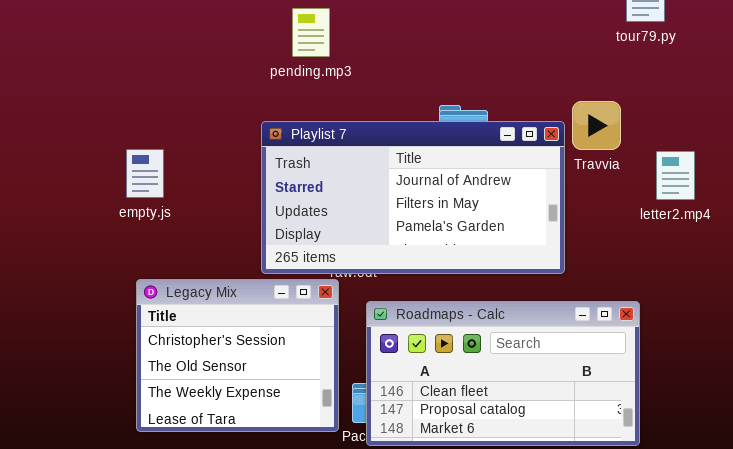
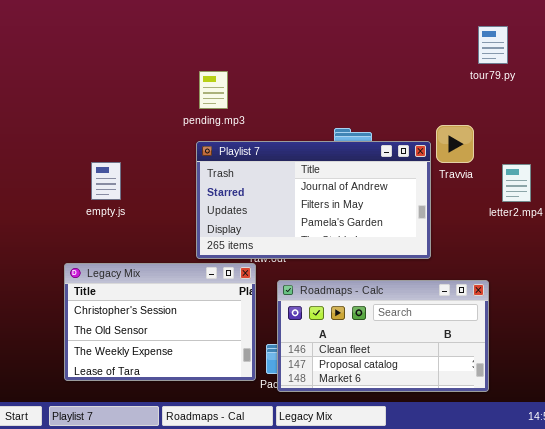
pending.mp3: [292,8,330,57] -> [199,71,228,109], moved
Legacy Mix: [136,279,339,432] -> [64,263,256,381], resized

